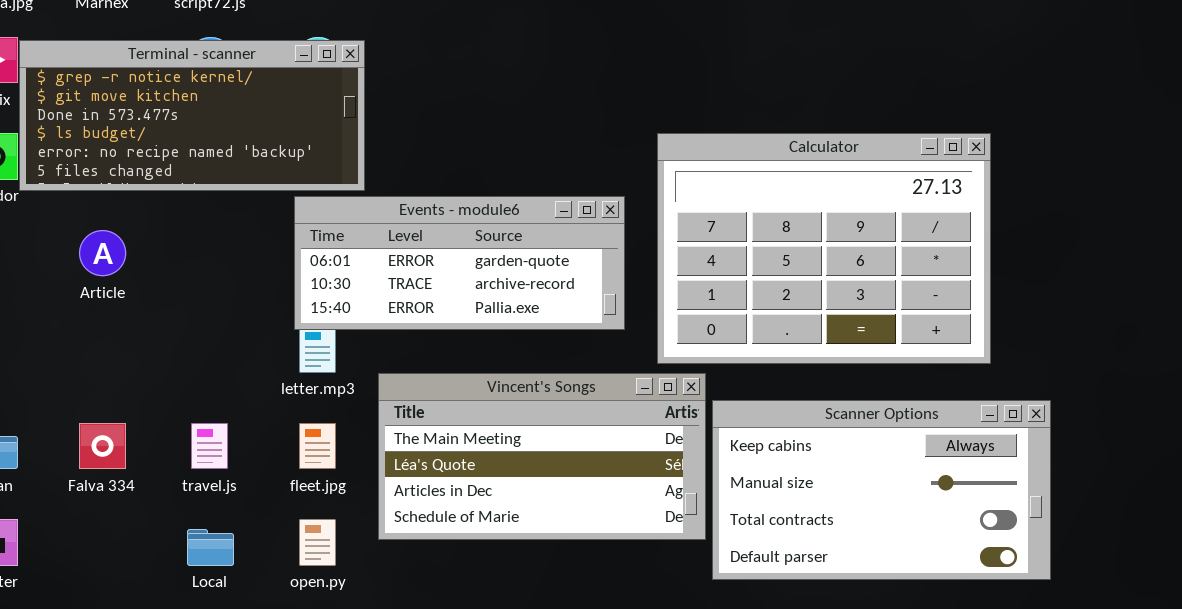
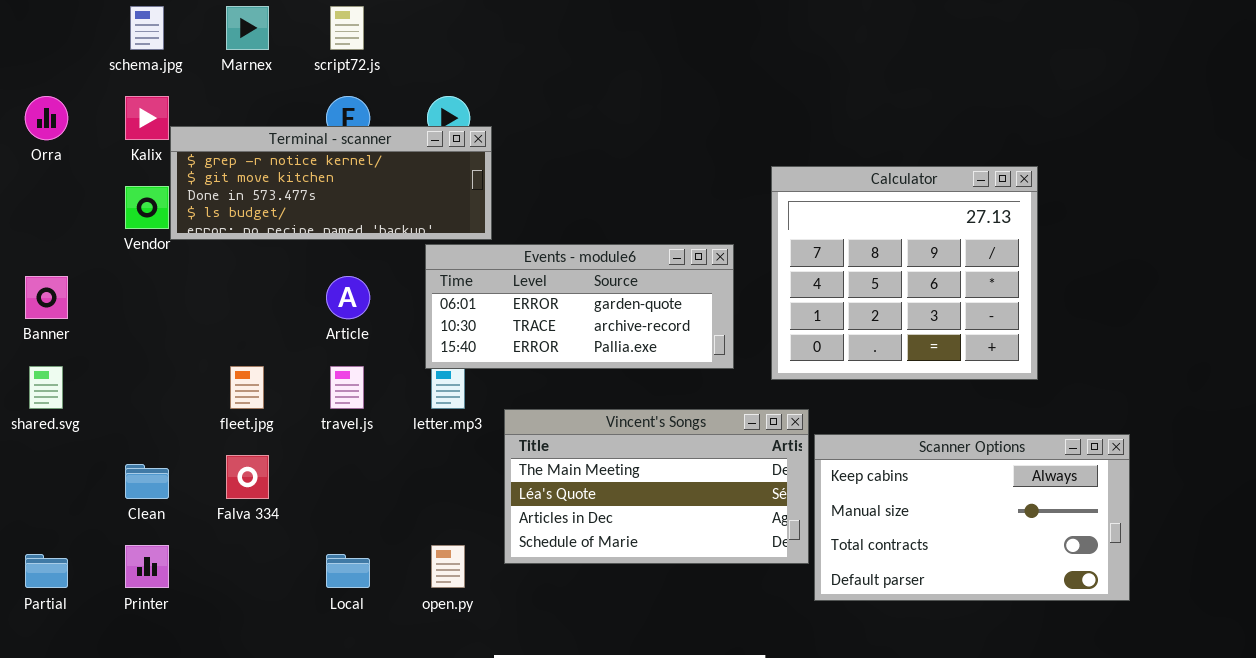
Terminal - scanner: [19,40,365,191] -> [170,126,492,240], resized
Calculator: [657,133,991,364] -> [771,166,1038,380], moved, resized
Article: [79,230,126,276] -> [326,276,370,319], moved
travel.js: [191,423,228,469] -> [330,366,364,409], moved
fleet.jpg: [299,423,336,469] -> [230,366,264,409], moved

